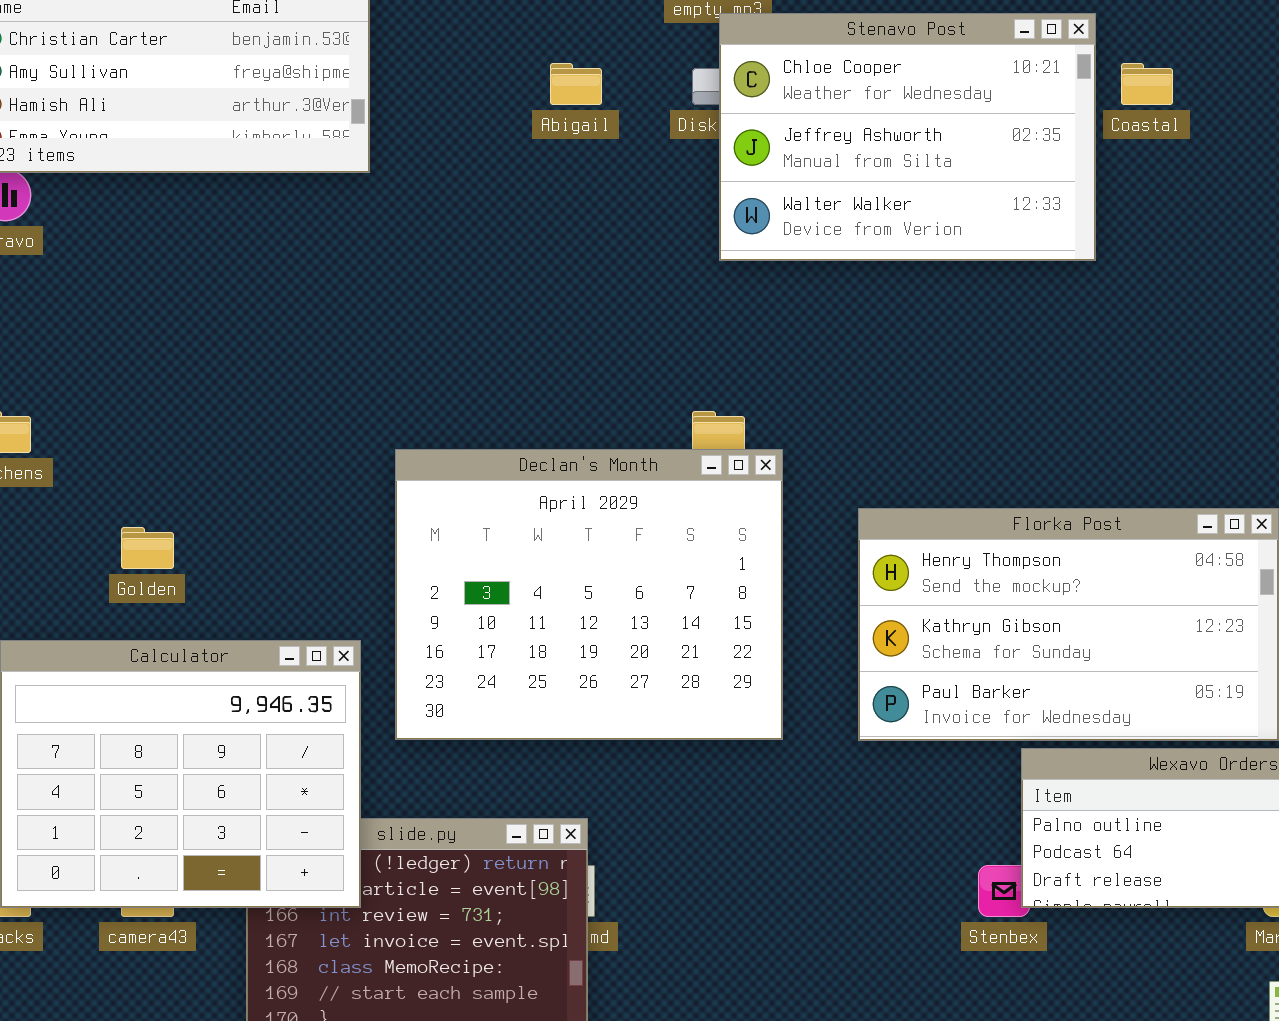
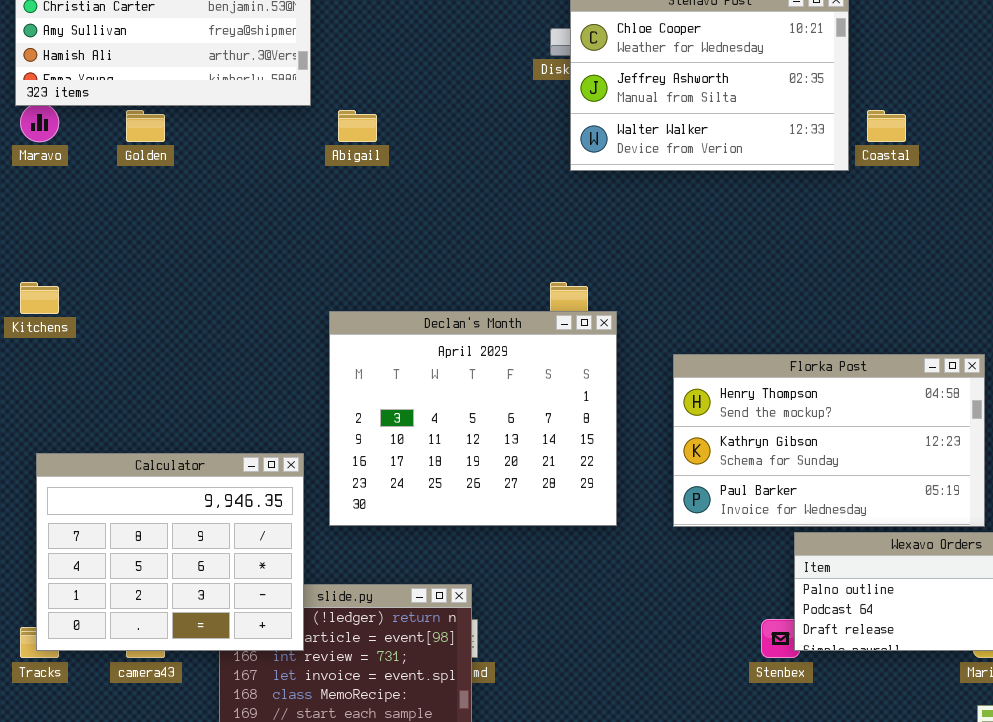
Abigail: [550,63,602,105] -> [338,110,377,142], moved
Coastal: [1121,63,1173,105] -> [867,110,906,142], moved
Golden: [121,527,174,569] -> [126,110,165,142], moved

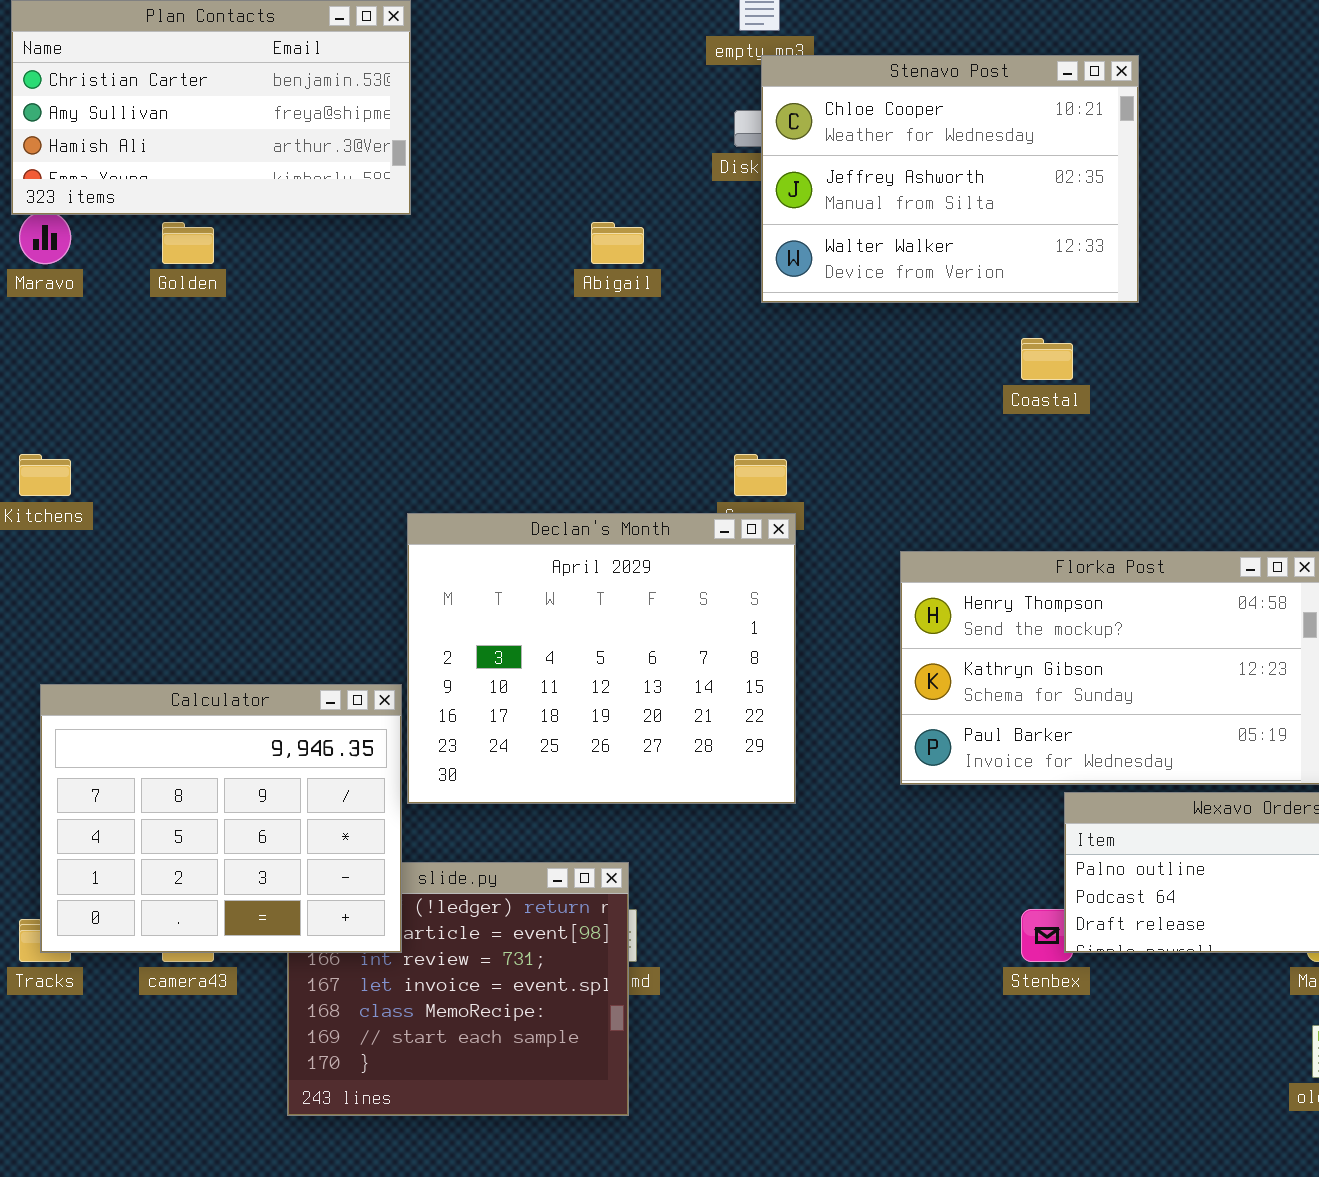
Abigail: [338,110,377,142] -> [591,222,644,264], moved
Coastal: [867,110,906,142] -> [1021,338,1073,380], moved
Declan's Month: [329,311,617,526] -> [407,513,796,804], moved

